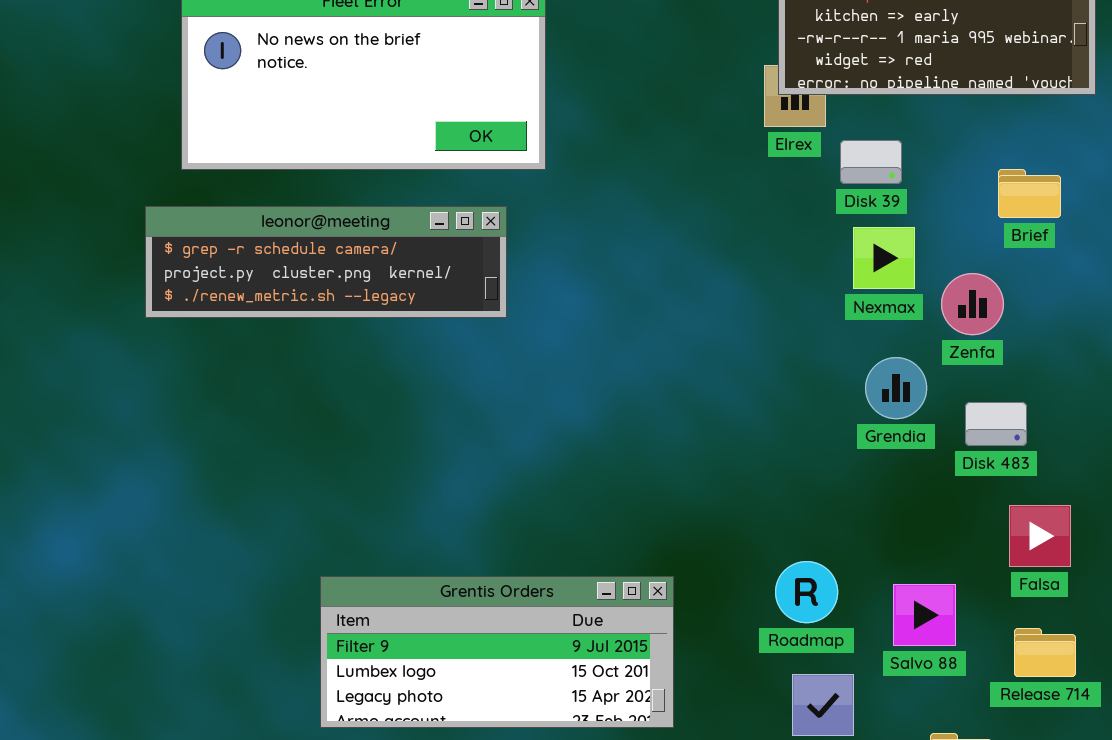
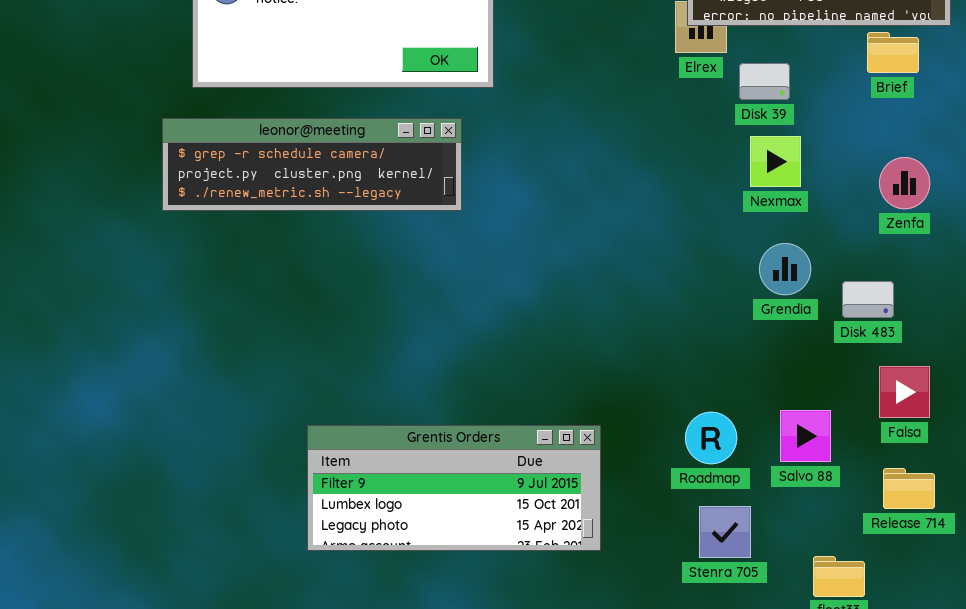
Brief: [998,169,1061,218] -> [867,32,919,73], moved
Zenfa: [941,273,1004,335] -> [879,157,930,209], moved
Salvo 88: [893,584,956,646] -> [780,410,831,462], moved

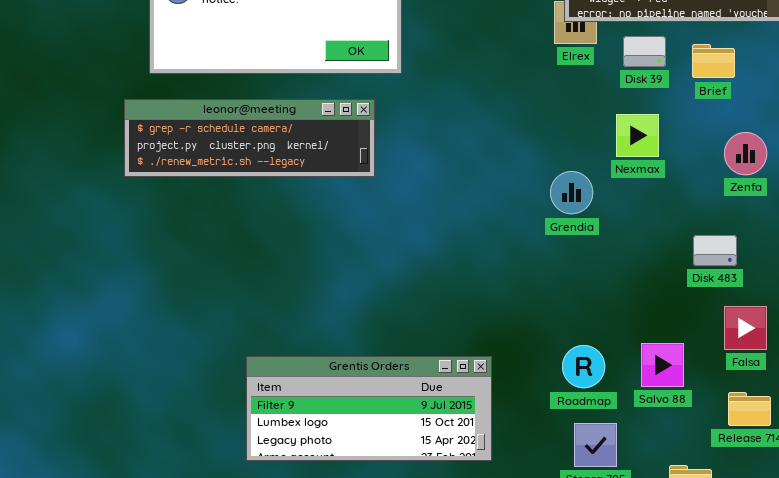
Brief: [867,32,919,73] -> [692,44,735,78], moved
Disk 39: [739,63,790,100] -> [623,36,666,67], moved
Grendia: [759,243,811,295] -> [550,171,593,214], moved

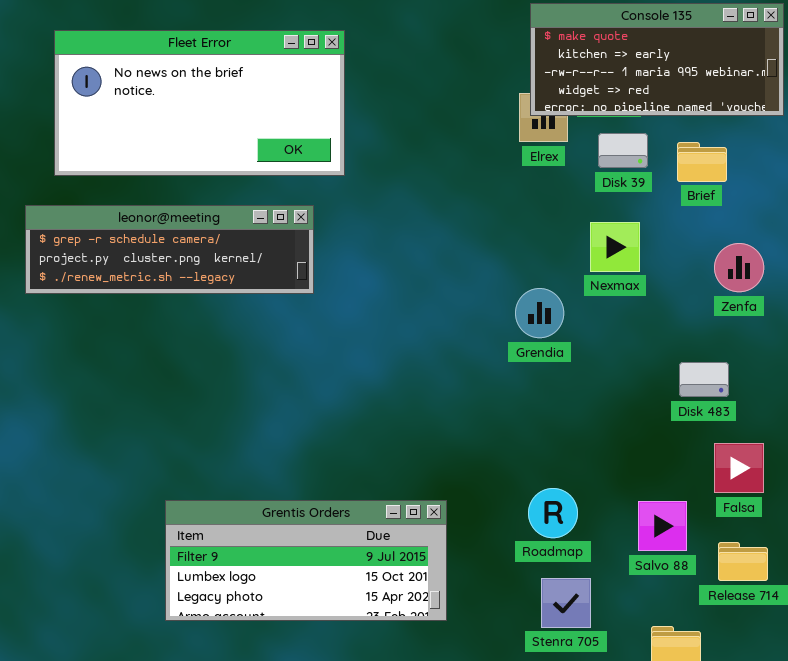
Salvo 88: [641,343,684,387] -> [638,501,687,551], moved

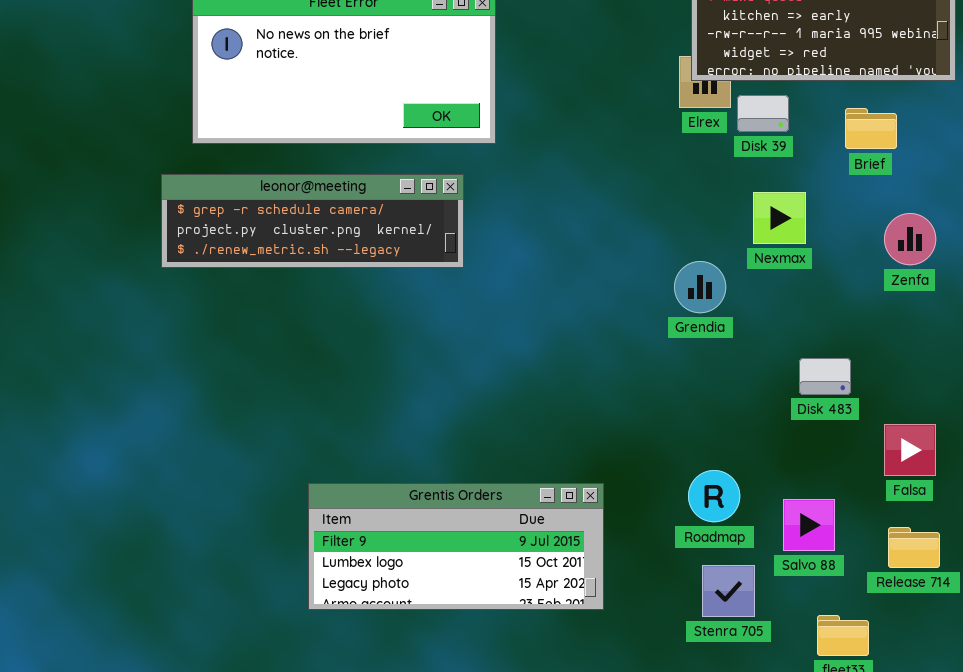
Disk 39: [598,133,648,168] -> [737,95,789,132], moved
Disk 483: [679,362,729,397] -> [799,358,851,395], moved
Salvo 88: [638,501,687,551] -> [783,499,835,551], moved

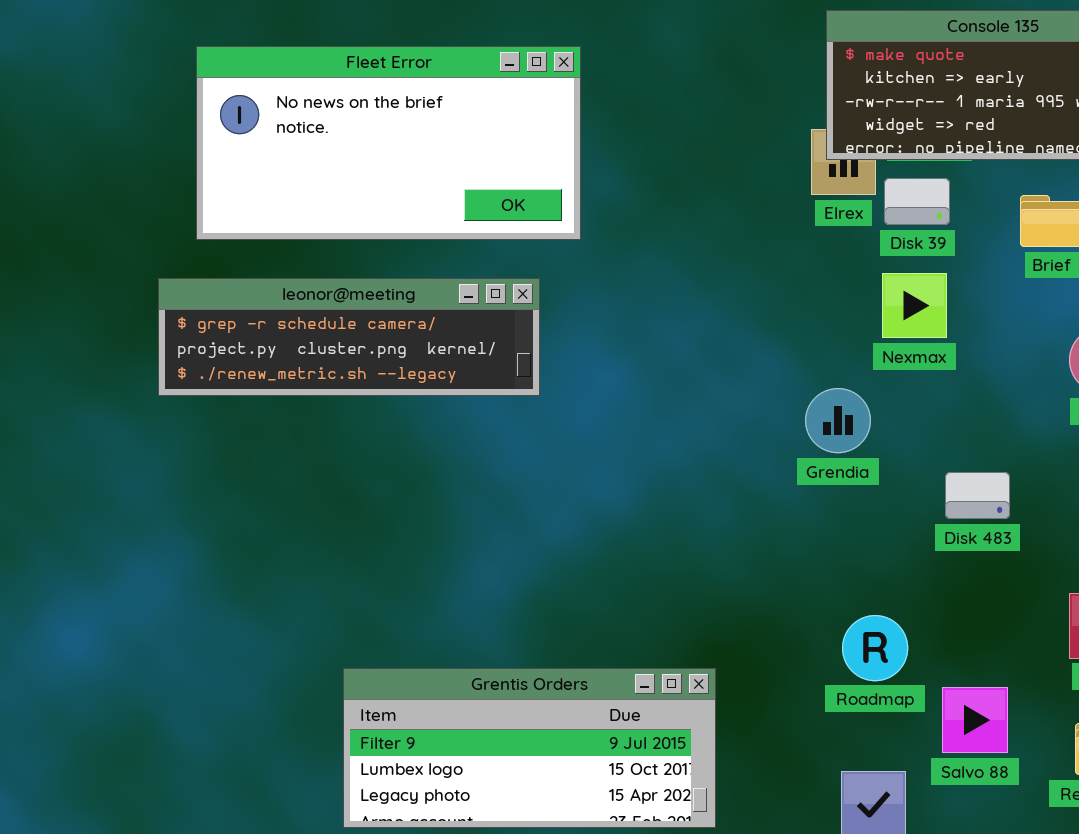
Nexmax: [753,192,806,244] -> [882,273,947,338], moved
Disk 483: [799,358,851,395] -> [945,472,1010,519], moved
Roadmap: [688,470,740,522] -> [842,615,908,681], moved

